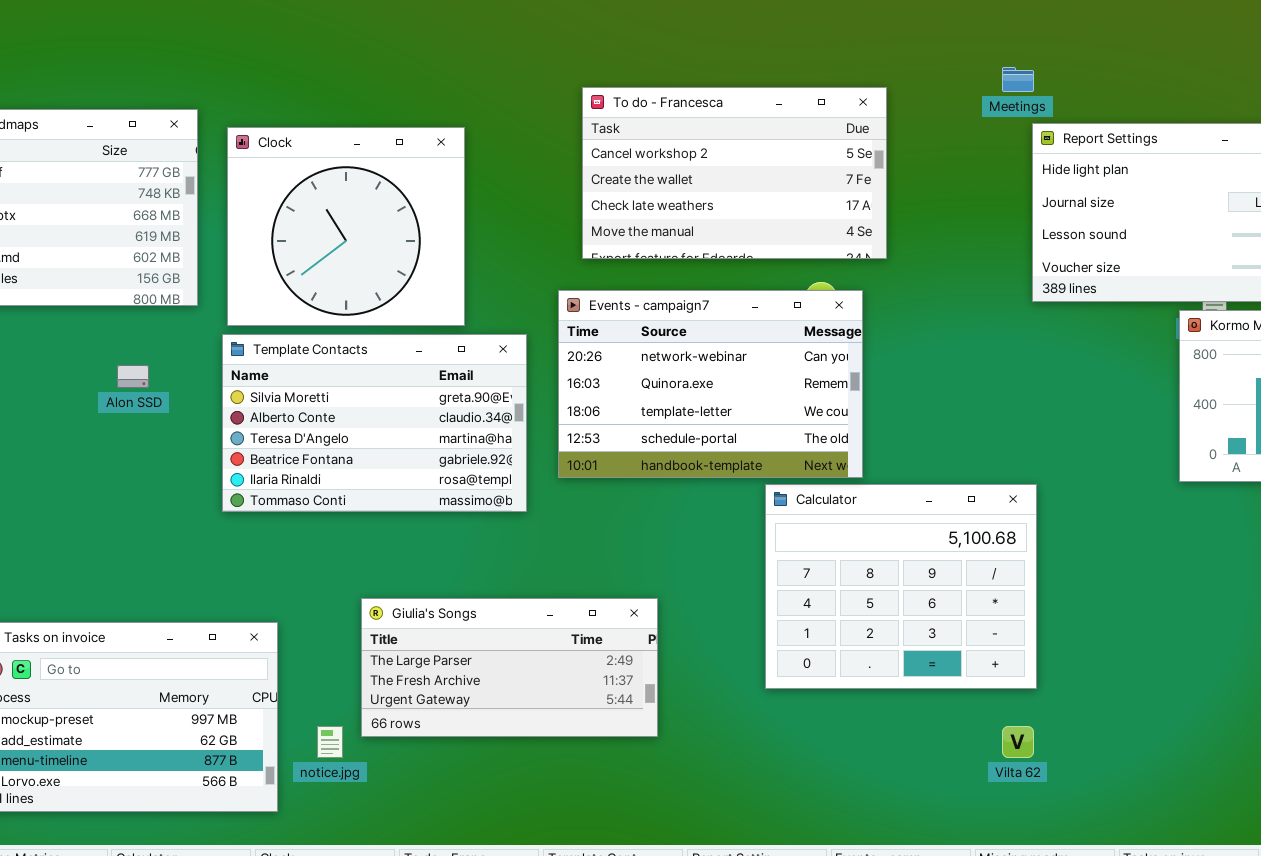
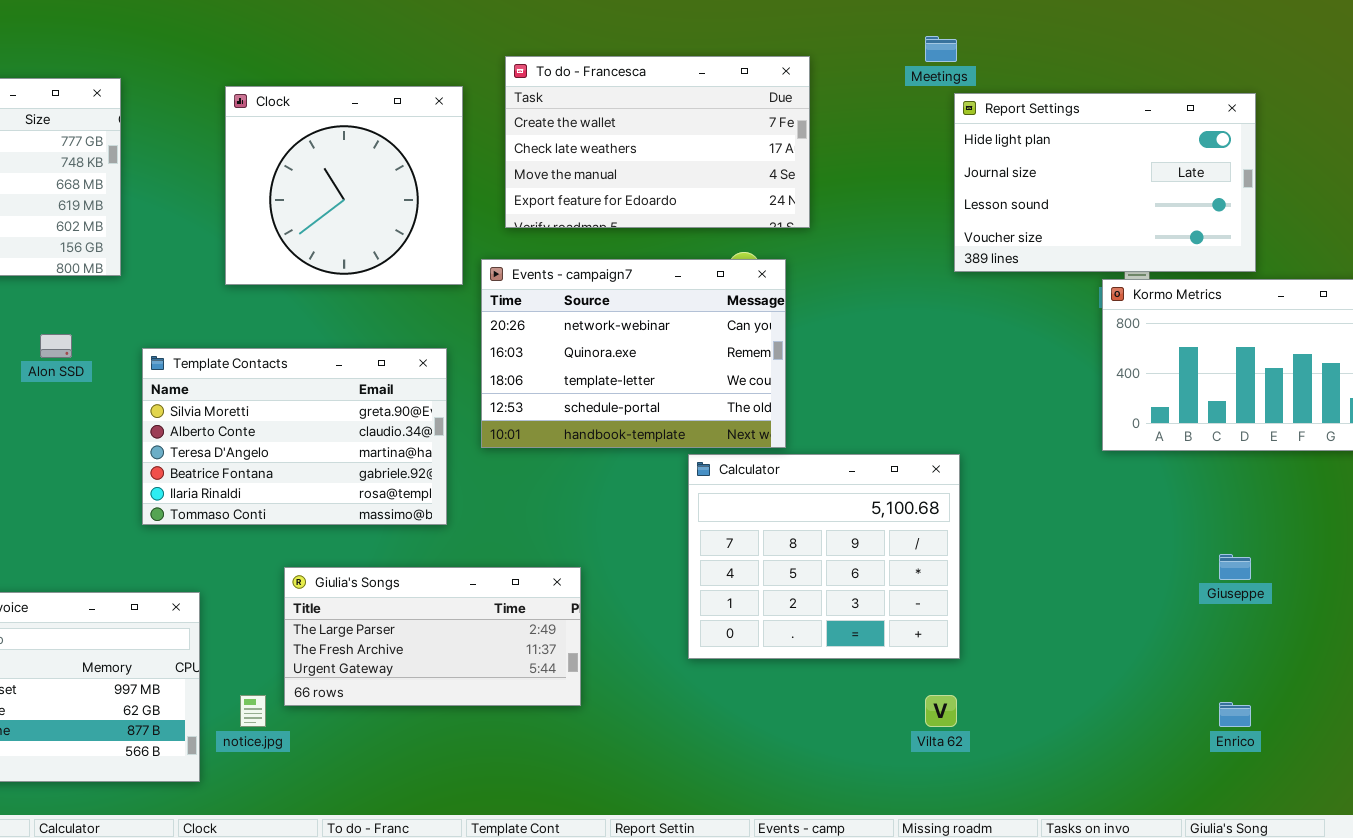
To do - Francesca: [582,87,887,259] -> [505,56,810,228], scrolled down 1 row
Clock: [227,127,465,326] -> [225,86,463,285], moved
Template Contacts: [222,334,527,512] -> [142,348,447,525], moved

